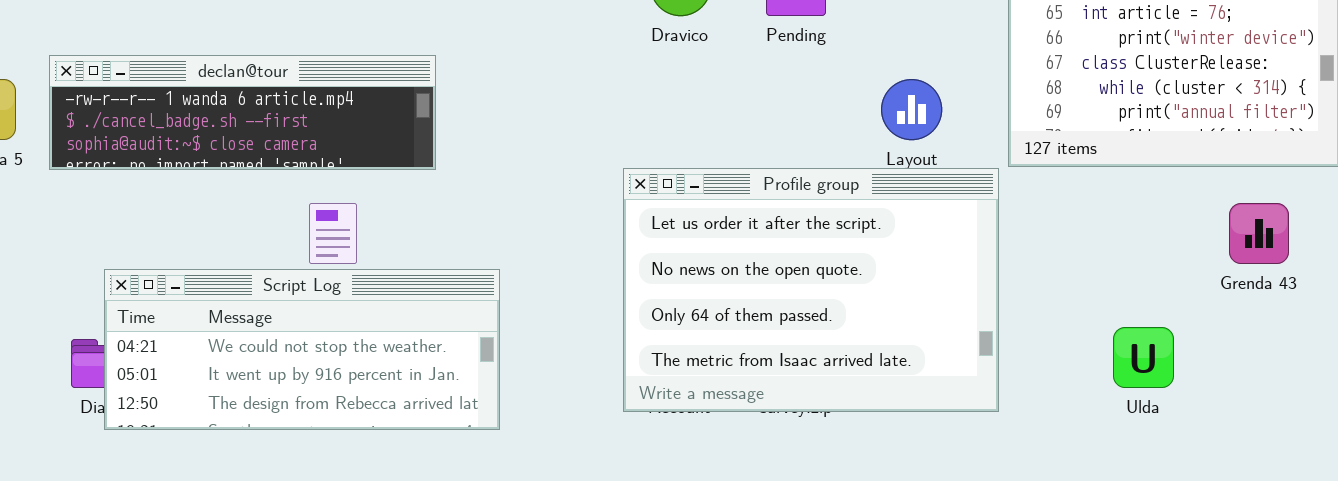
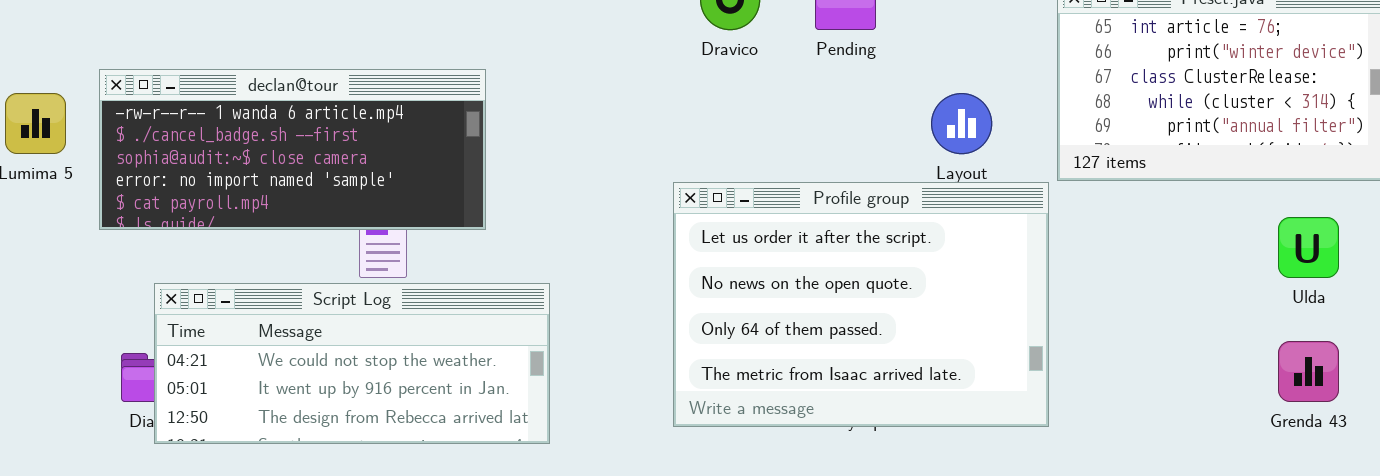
declan@tour: [49,55,436,170] -> [99,69,486,230], resized
Grenda 43: [1229,203,1289,264] -> [1278,341,1339,402], moved
Ulda: [1113,327,1174,388] -> [1278,217,1339,278], moved

